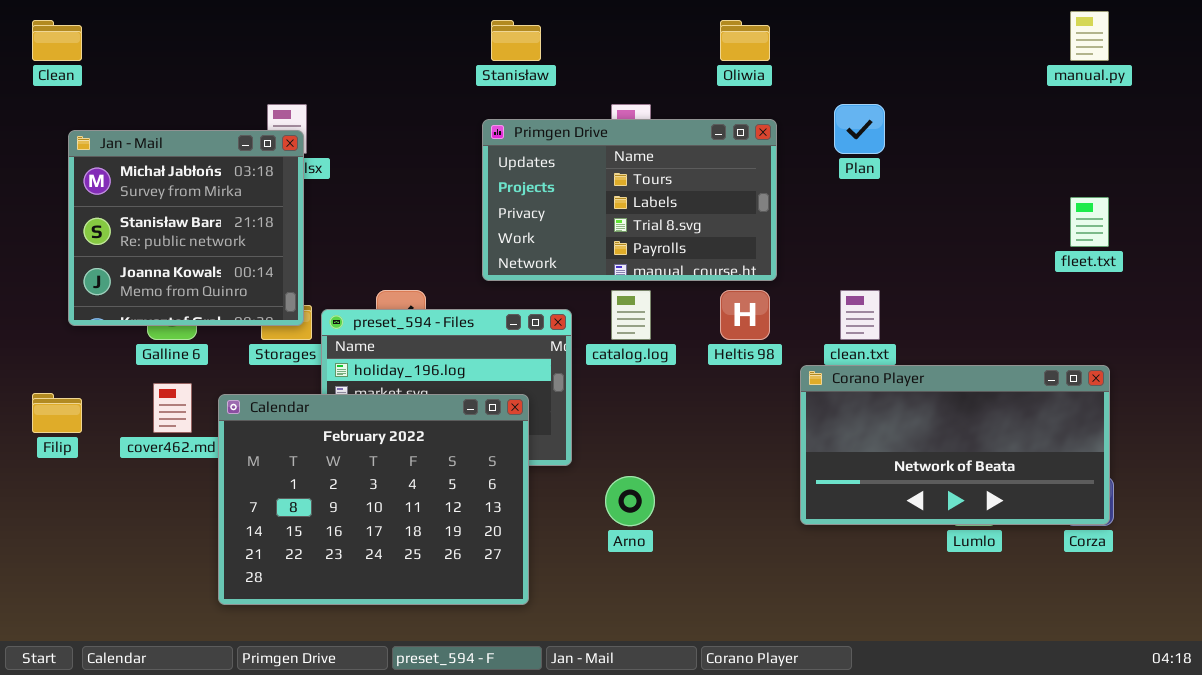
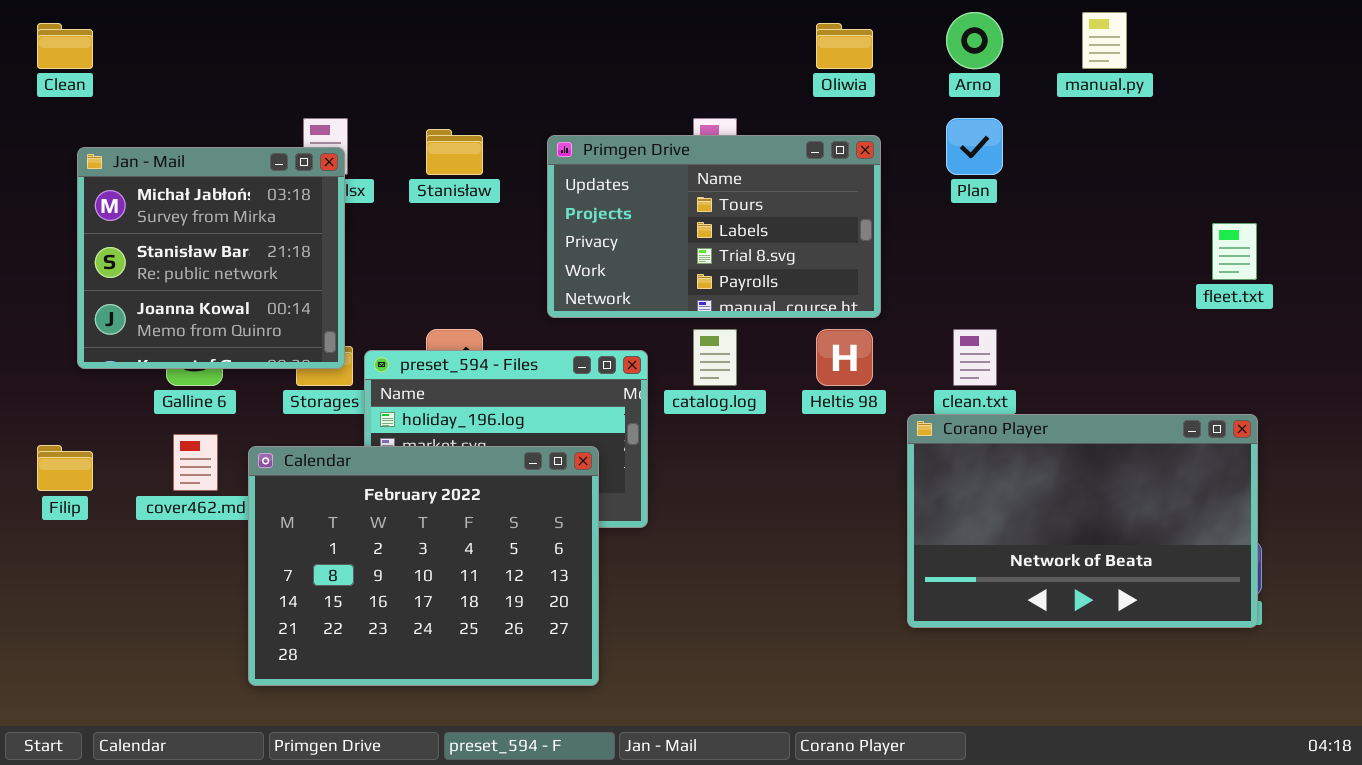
manual.py: [1070,11,1109,61] -> [1082,12,1127,69], moved
Stanisław: [491,20,541,61] -> [426,129,483,175], moved
Corano Player: [800,365,1110,525] -> [907,414,1258,628], resized
Arno: [605,476,655,526] -> [946,12,1003,69], moved

